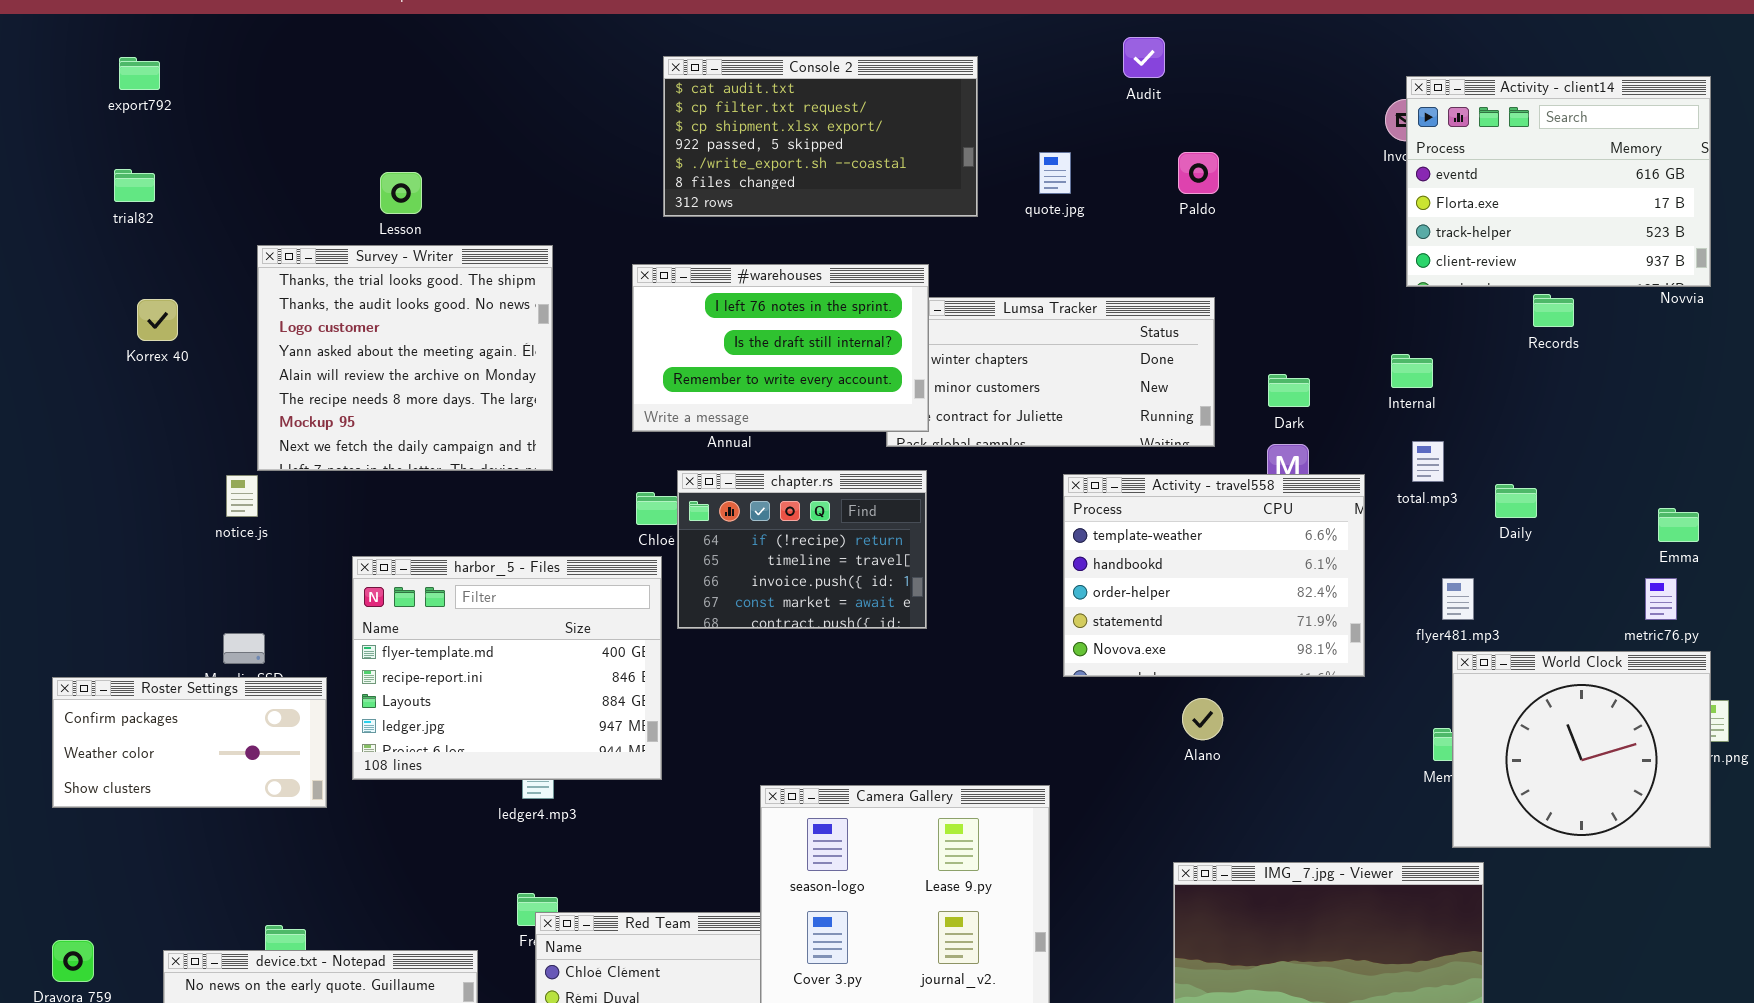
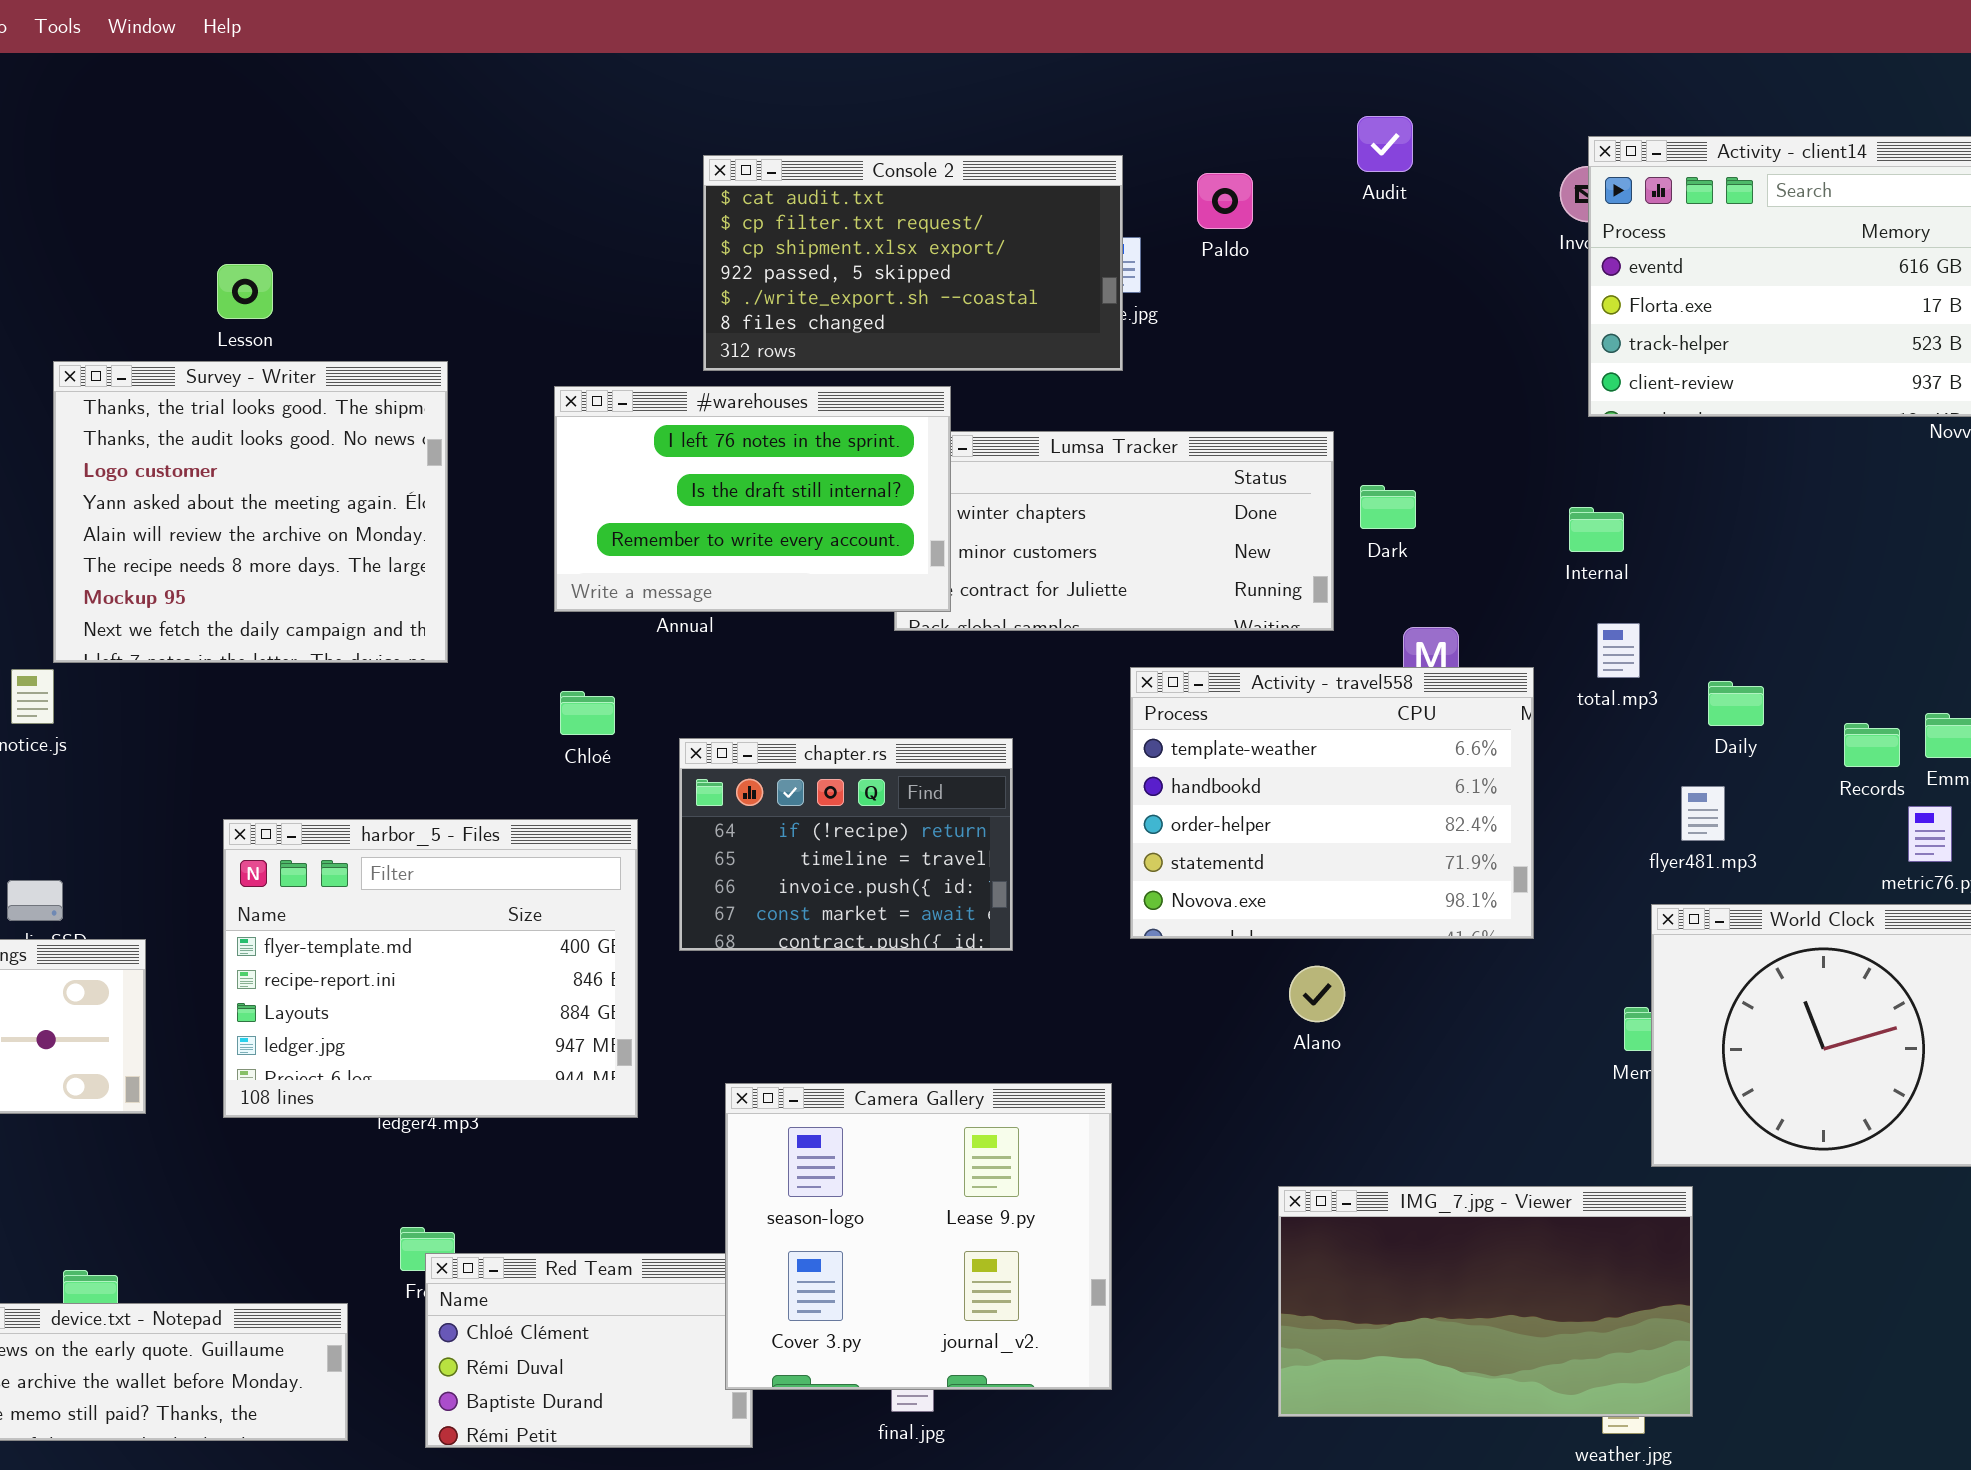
Audit: [1123,37,1165,78] -> [1357,116,1413,172], moved
Console 2: [663,56,978,217] -> [703,155,1123,371], moved
Paldo: [1178,152,1219,194] -> [1197,173,1253,229], moved
Records: [1533,294,1574,327] -> [1844,723,1900,767], moved
Dark: [1268,374,1310,407] -> [1360,485,1416,529], moved
chapter.rs: [677,470,927,629] -> [679,738,1013,951], moved
harbor_5 - Files: [352,556,662,780] -> [223,819,638,1118], moved
flyer481.mp3: [1442,578,1474,620] -> [1681,786,1725,841], moved

